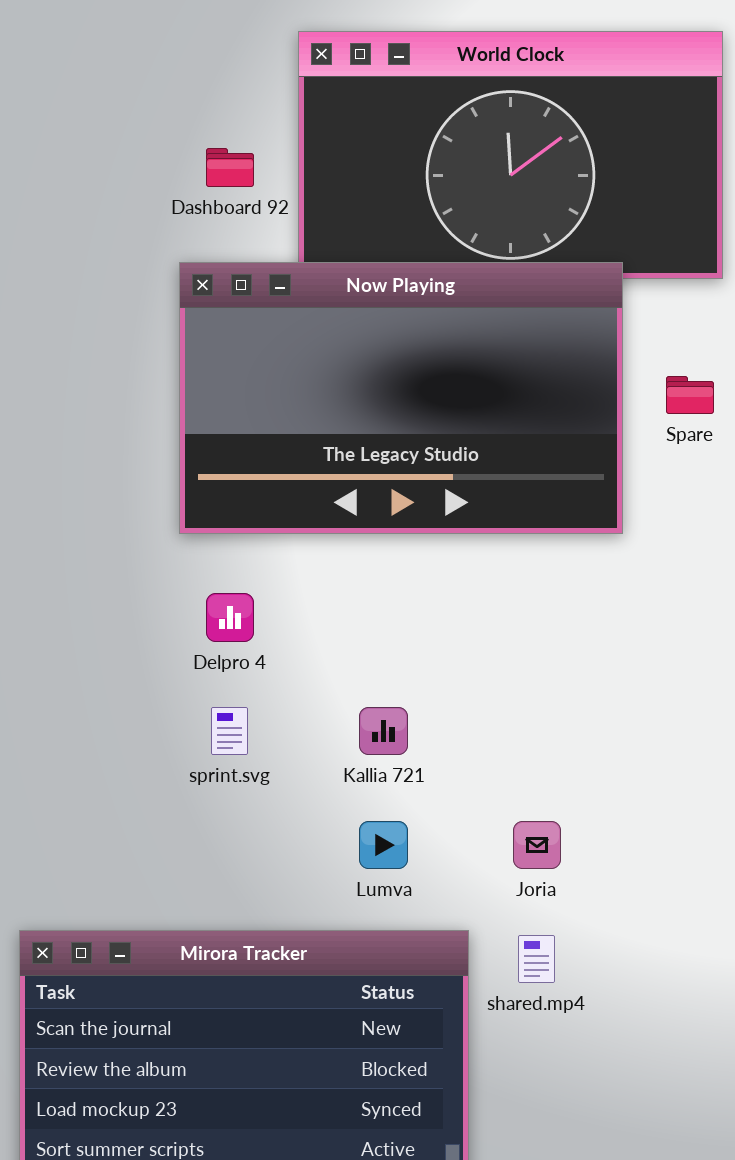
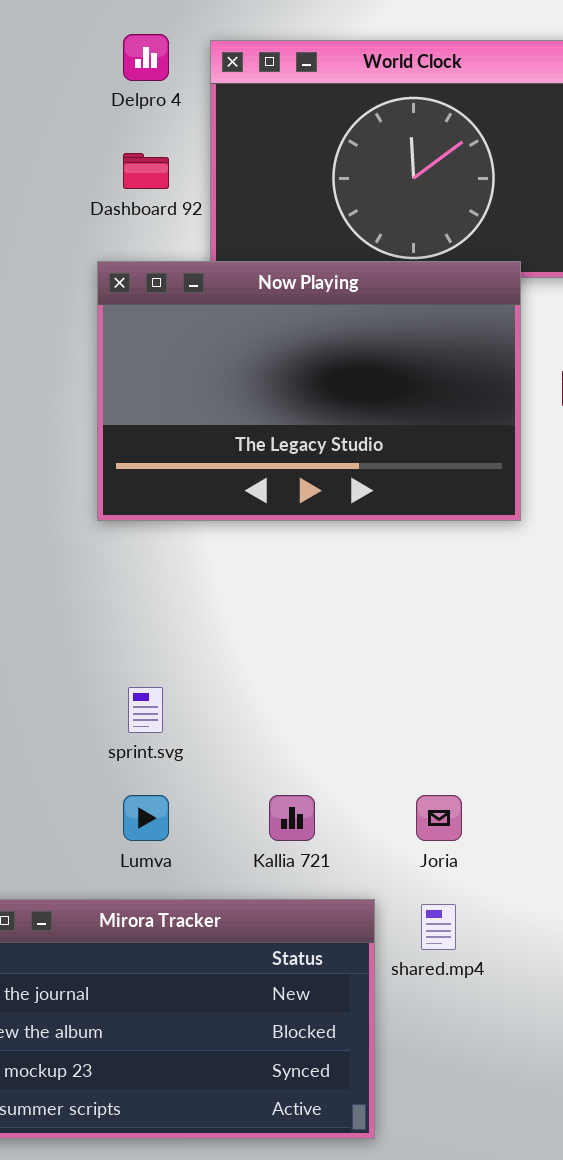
Delpro 4: [206,593,254,642] -> [123,34,169,81], moved
Kallia 721: [359,707,408,755] -> [269,795,315,841], moved
Lumva: [359,821,408,869] -> [123,795,169,841], moved

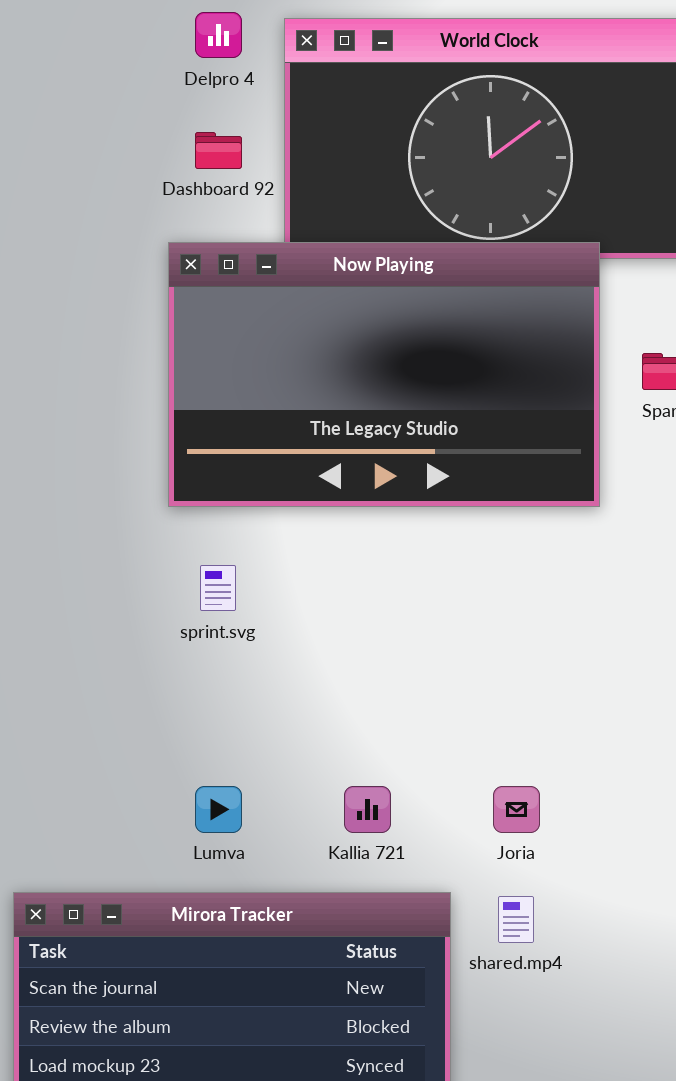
sprint.svg: [128,687,163,733] -> [200,565,236,611], moved

